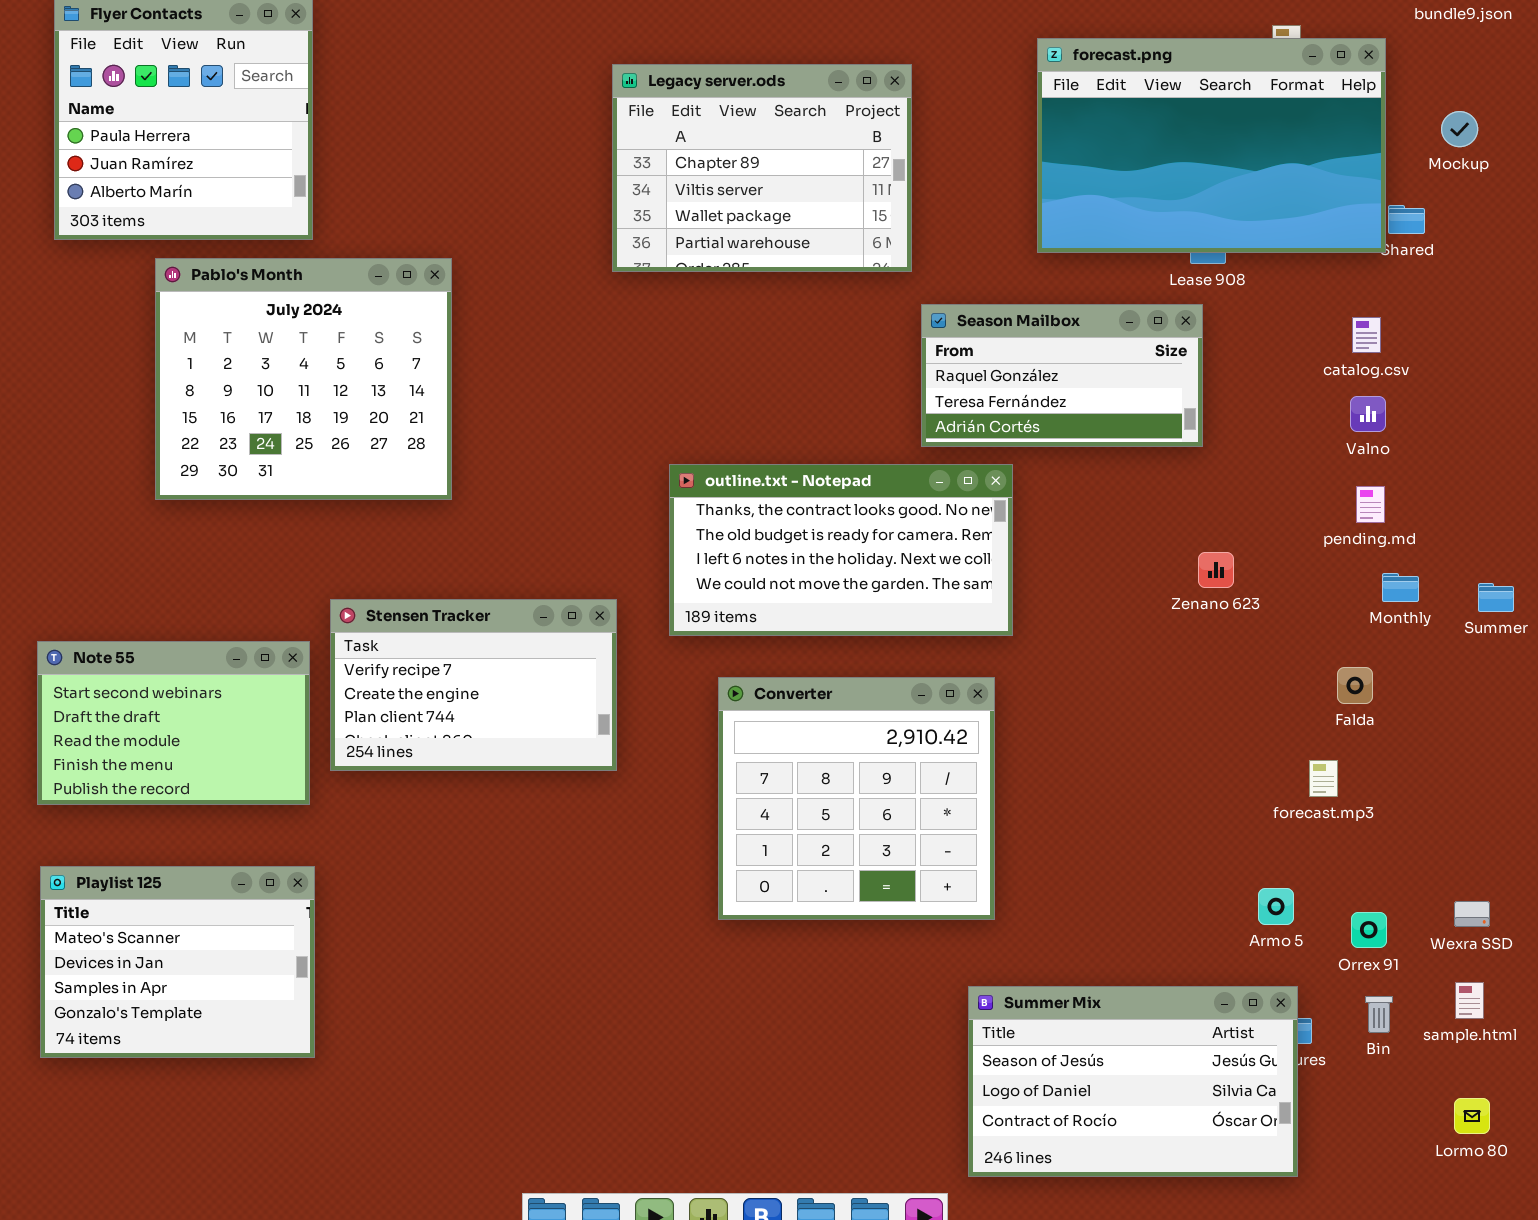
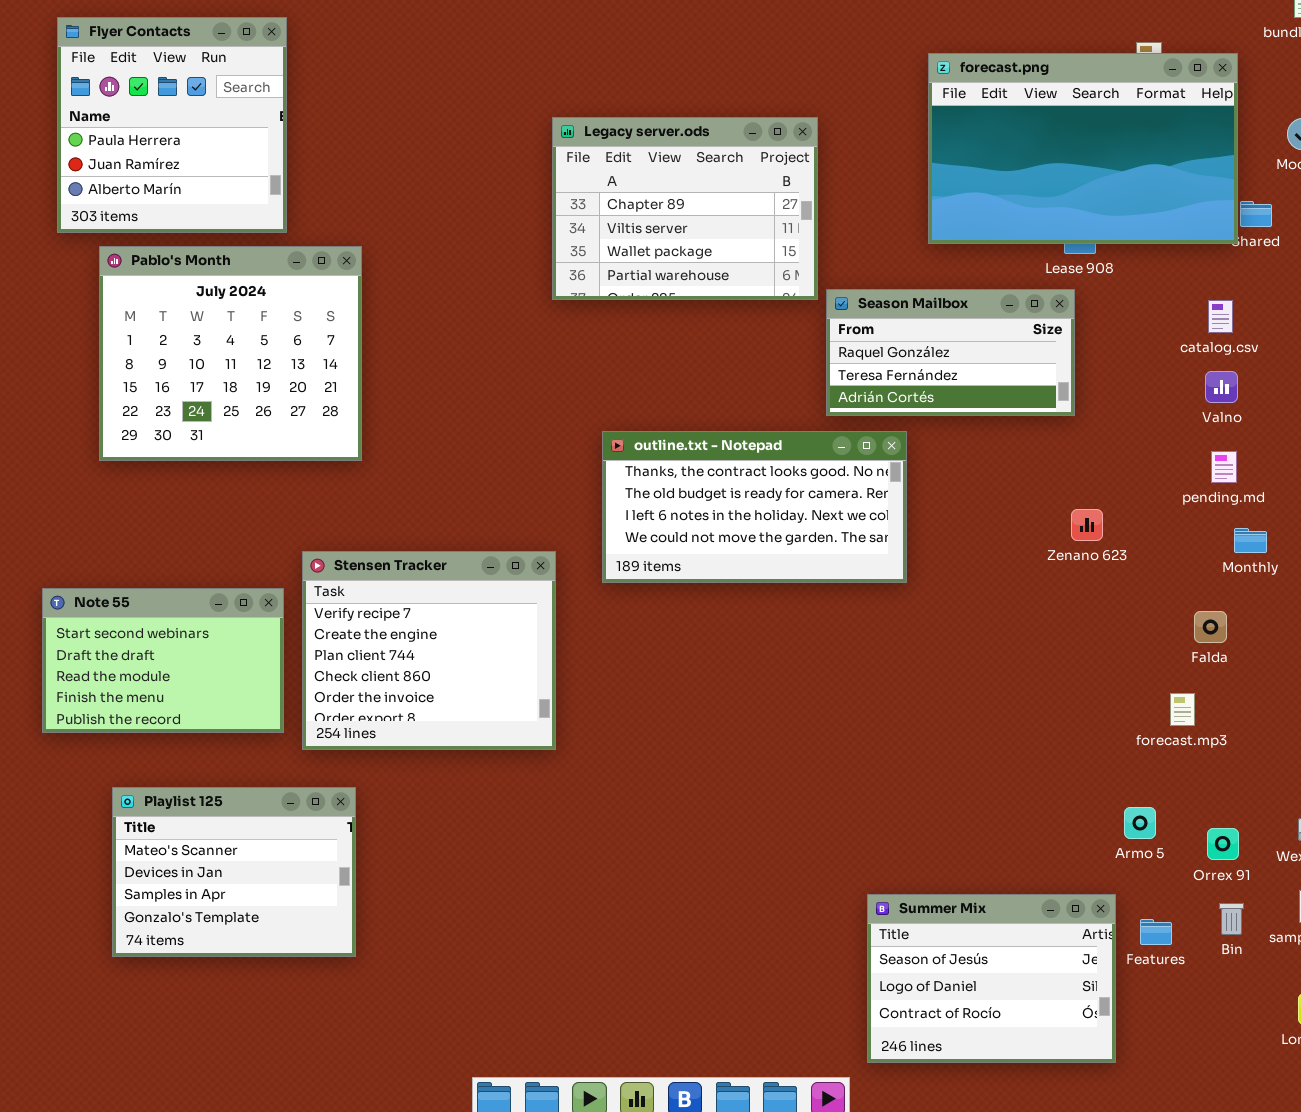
Legacy server.ods: [612,64,912,272] -> [552,117,818,300], moved
Pablo's Month: [155,258,452,500] -> [99,246,362,461], moved
Stensen Tracker: [330,599,617,771] -> [302,551,556,750], resized
Converter: [718,677,995,920] -> none, closed
Playlist 125: [40,866,315,1058] -> [112,787,356,957], moved
Summer Mix: [968,986,1298,1177] -> [867,894,1116,1063], resized

